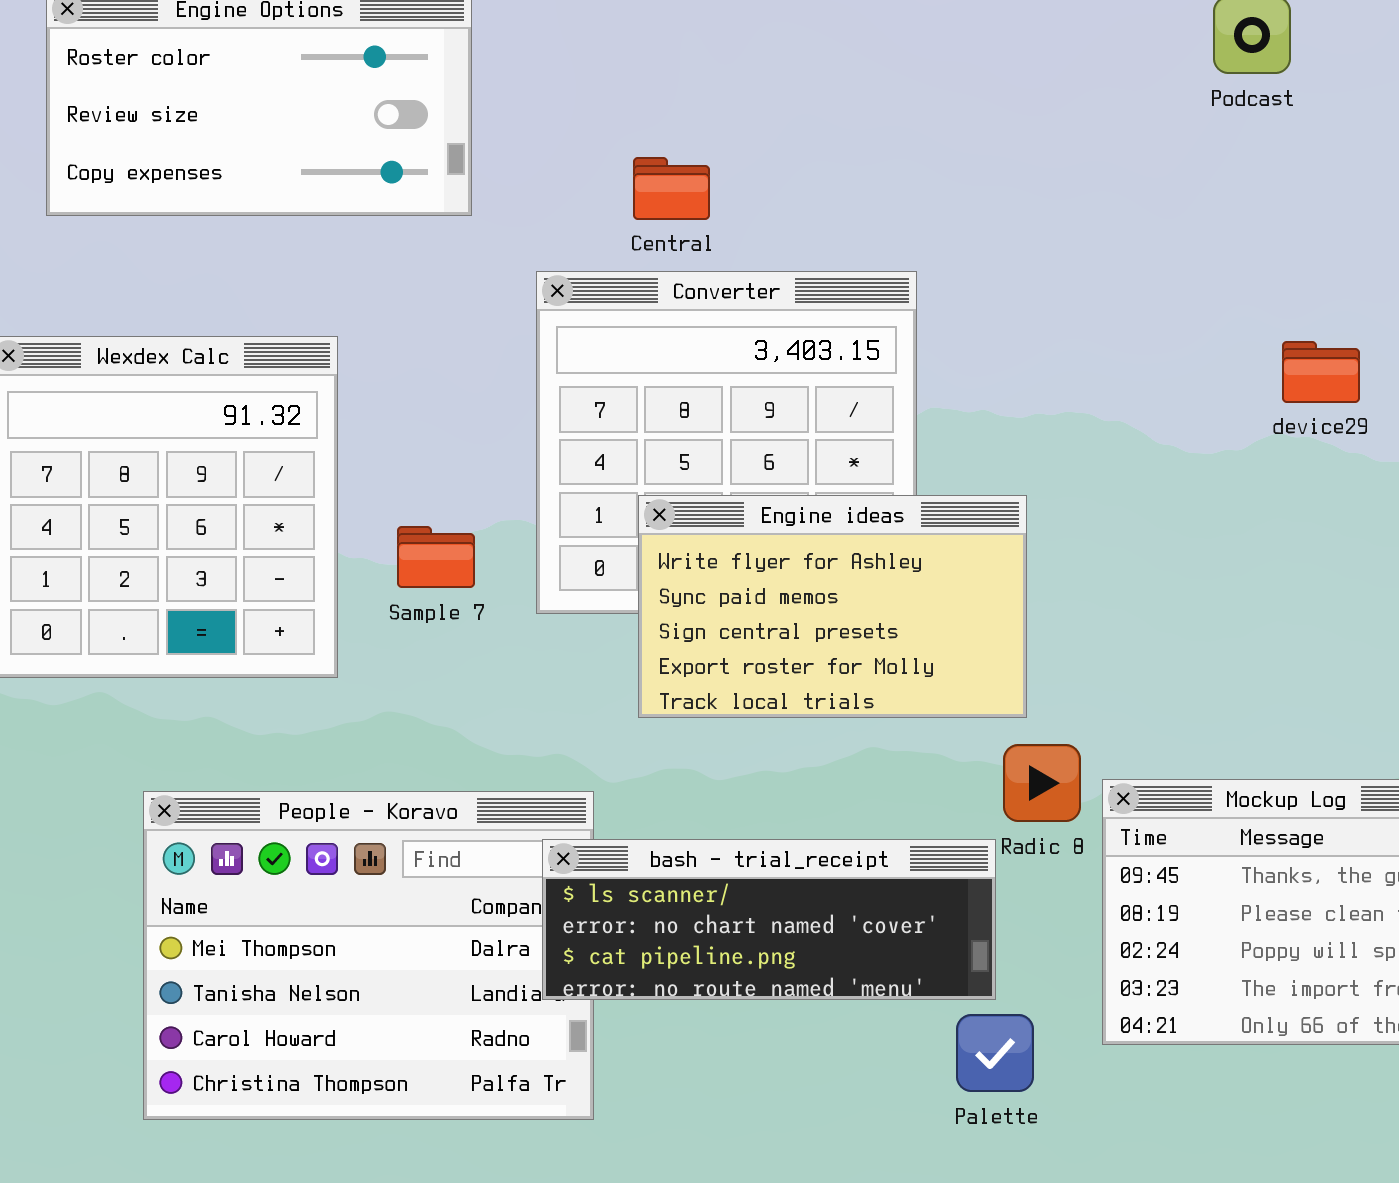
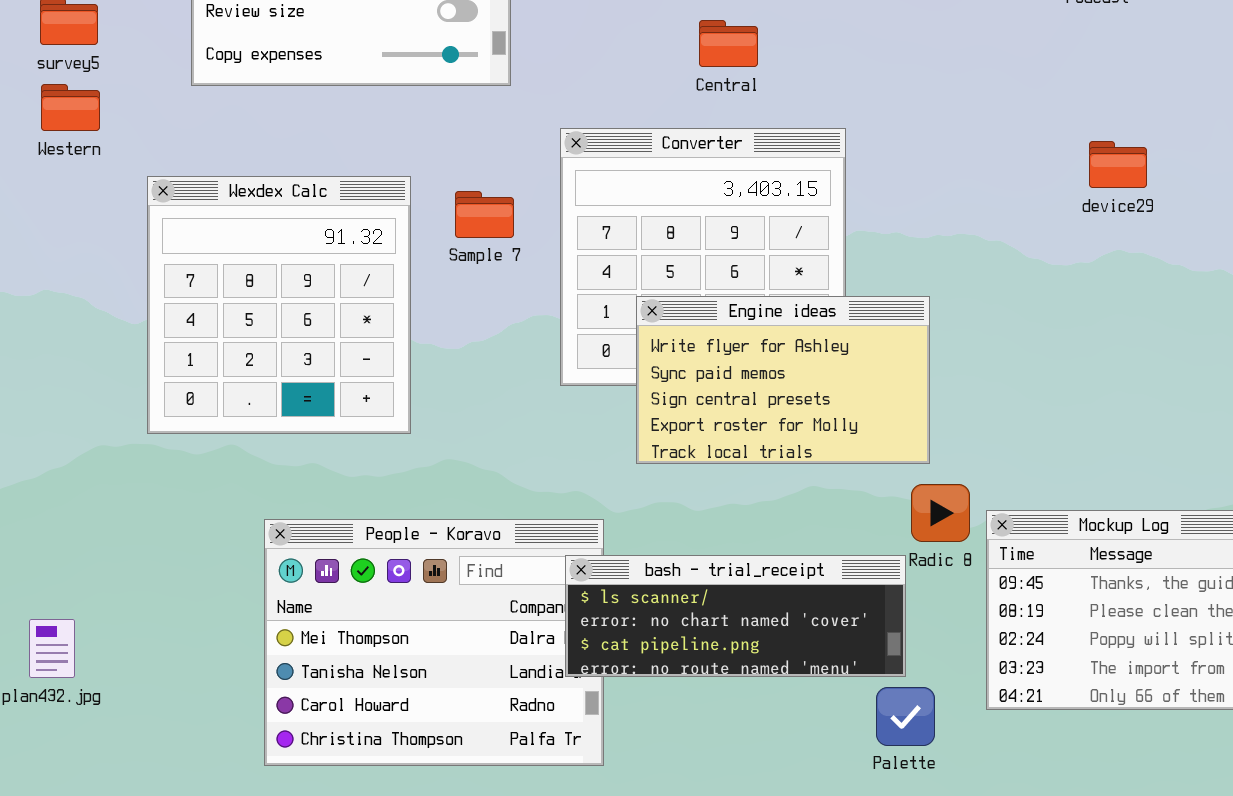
Central: [633,157,710,220] -> [699,20,758,67], moved
device29: [1282,341,1360,403] -> [1089,141,1147,188], moved
Sample 7: [397,526,475,588] -> [455,191,514,238], moved

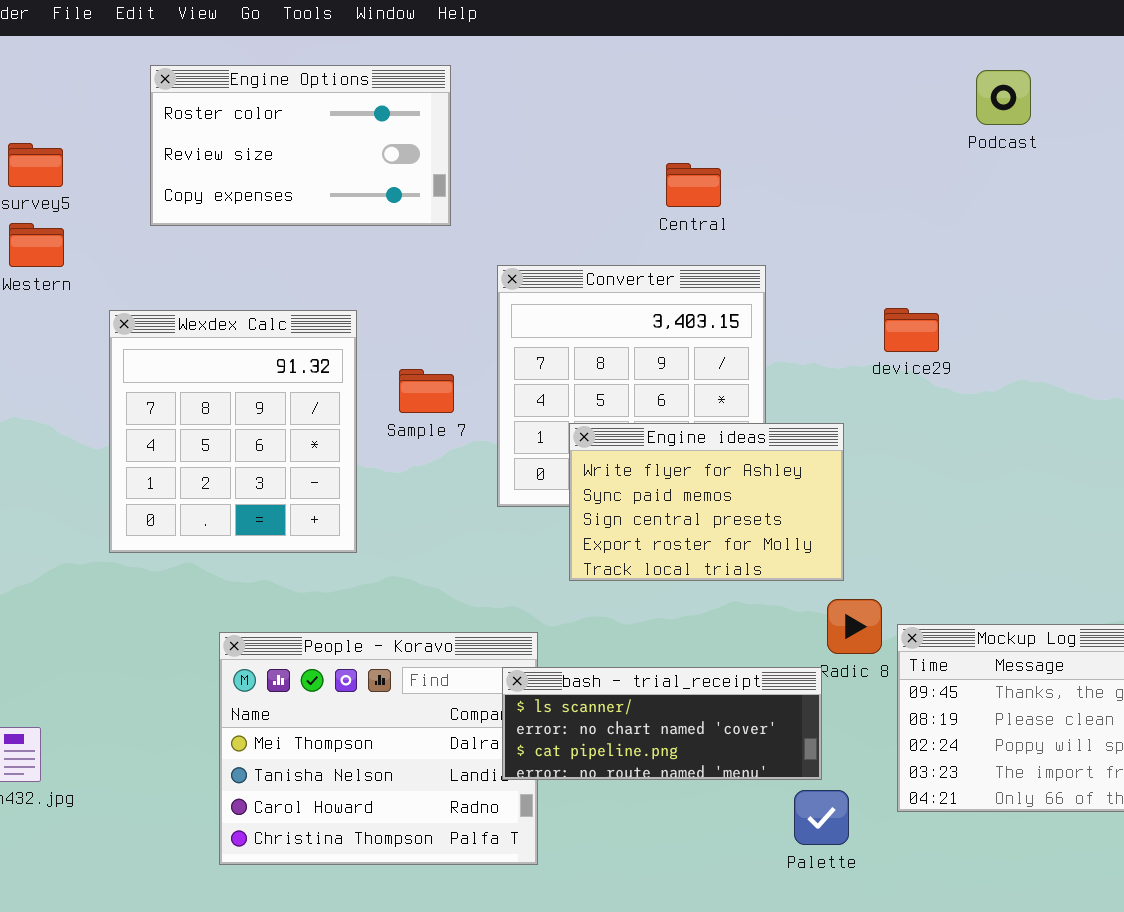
Central: [699,20,758,67] -> [666,163,721,207], moved
device29: [1089,141,1147,188] -> [884,308,939,352], moved
Sample 7: [455,191,514,238] -> [399,369,454,413], moved

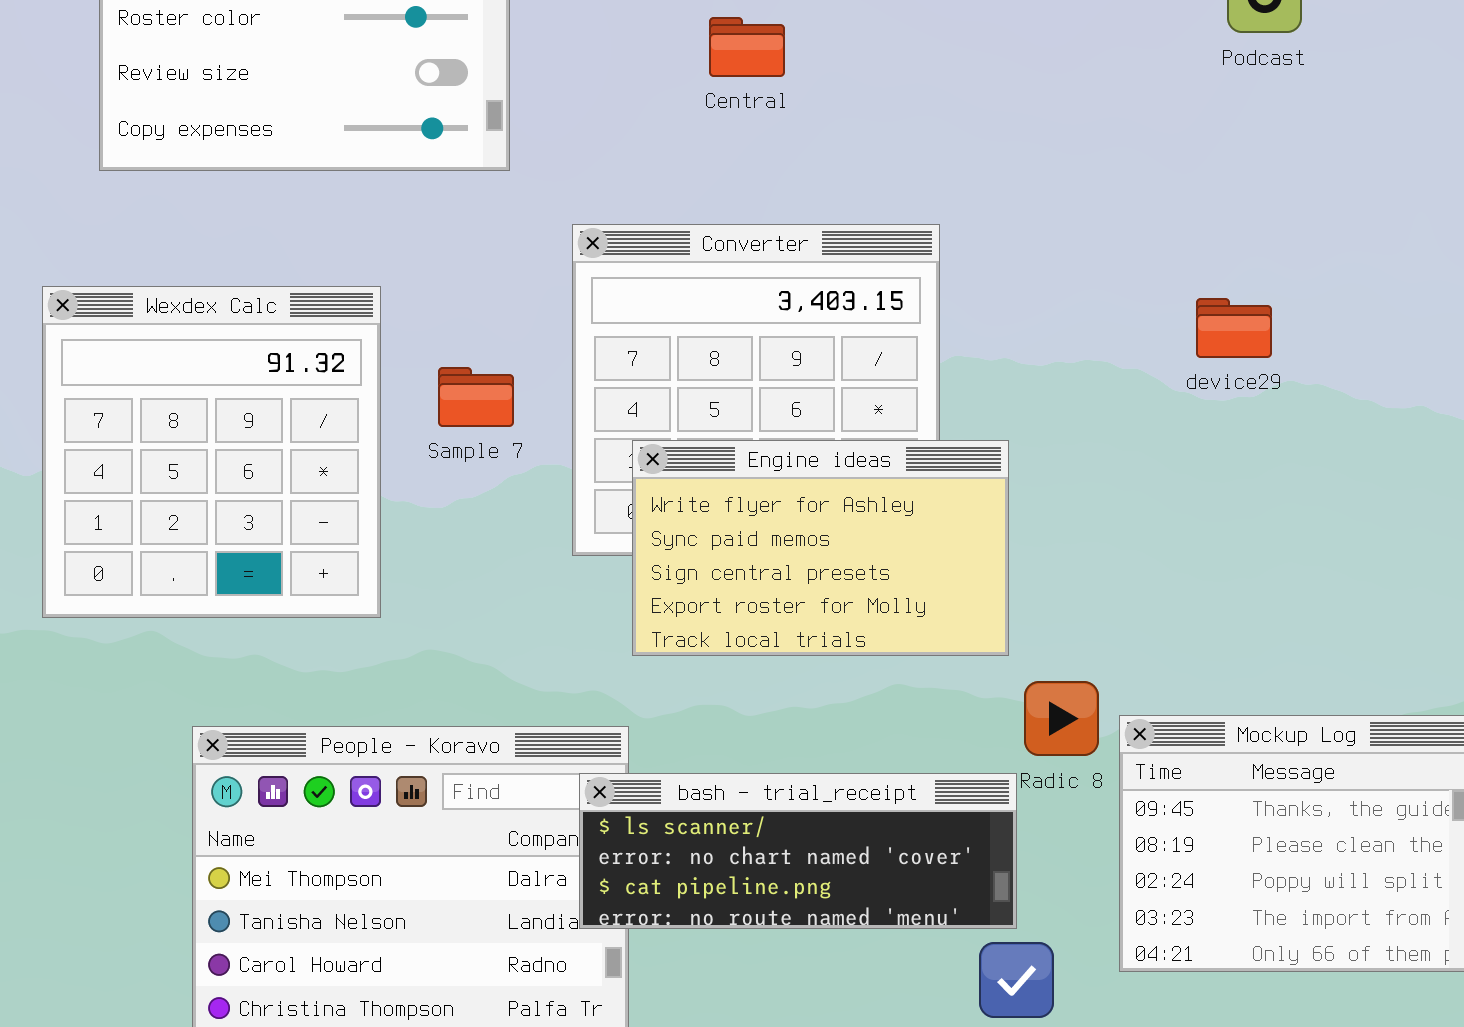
Central: [666,163,721,207] -> [709,17,785,77], moved
device29: [884,308,939,352] -> [1196,298,1272,358], moved
Engine ideas: [569,423,844,581] -> [632,440,1009,656], moved

